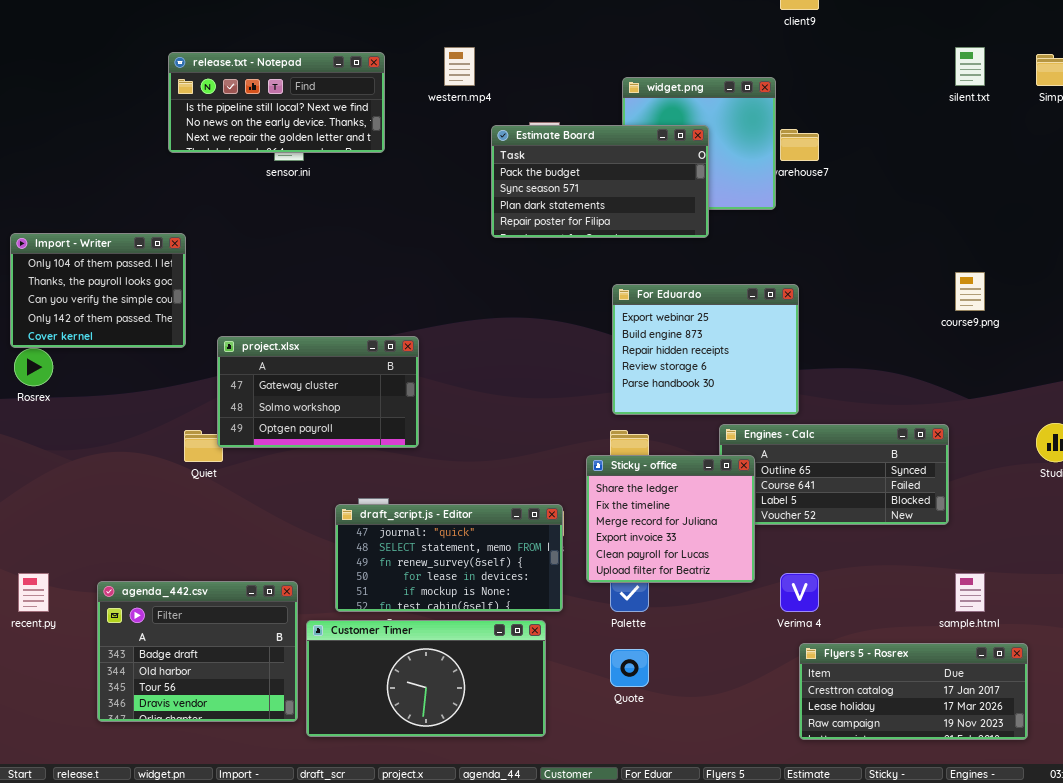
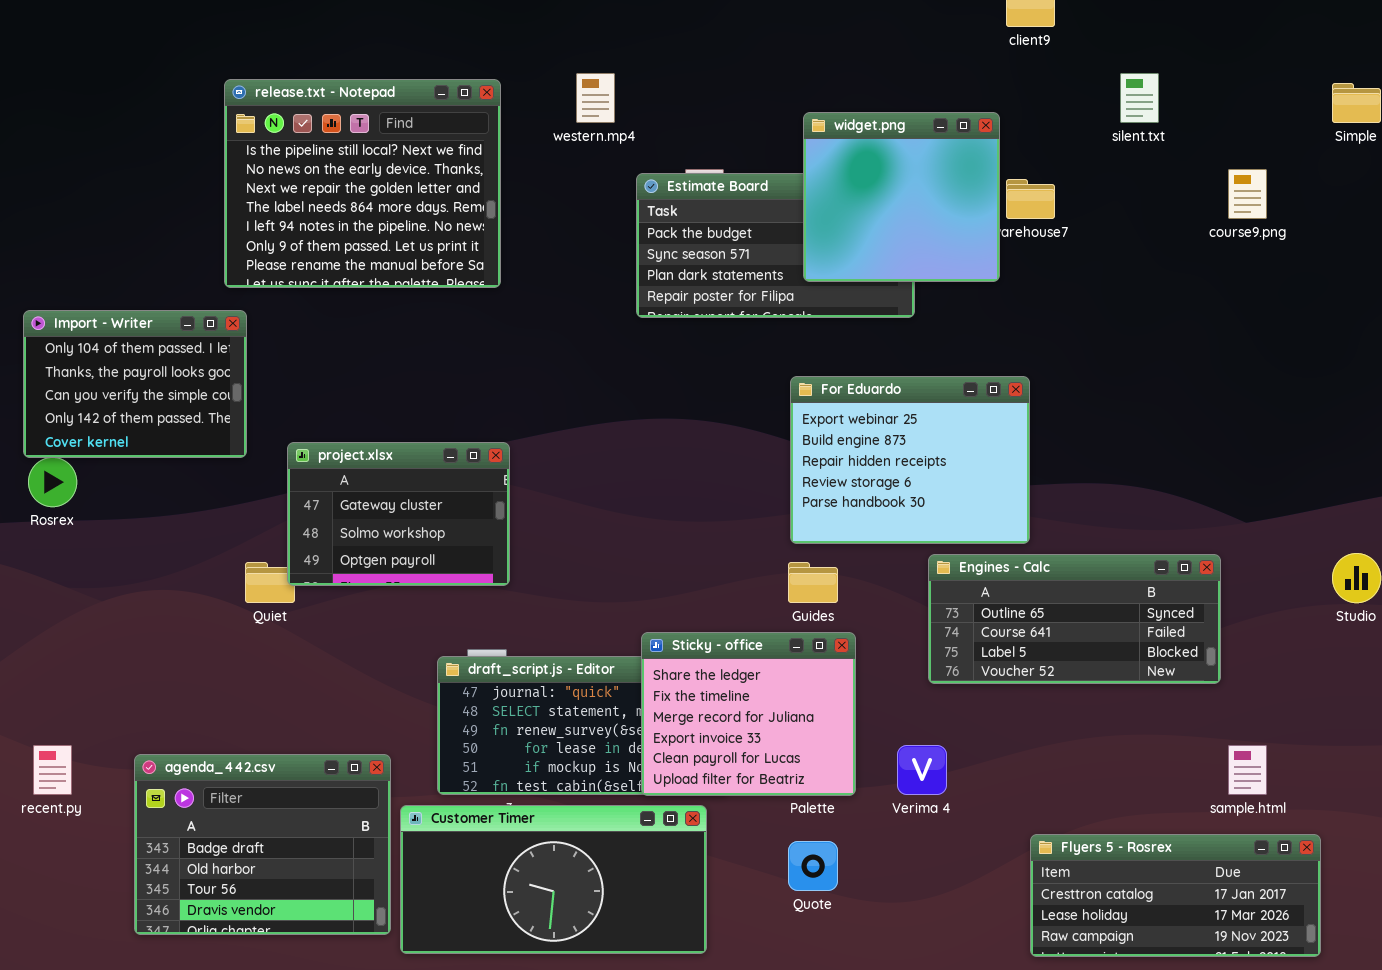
silent.txt: [955,47,985,86] -> [1120,73,1159,123], moved
release.txt - Notepad: [168,52,385,153] -> [224,79,501,288], resized
widget.png: [622,77,776,210] -> [803,112,1000,282], raised
course9.png: [955,272,985,311] -> [1228,169,1267,219], moved
project.xlsx: [217,336,419,448] -> [287,442,510,586], resized
Sticky - office: [586,455,755,583] -> [641,632,856,796], moved
Verima 4: [780,573,819,612] -> [897,745,947,795], moved

